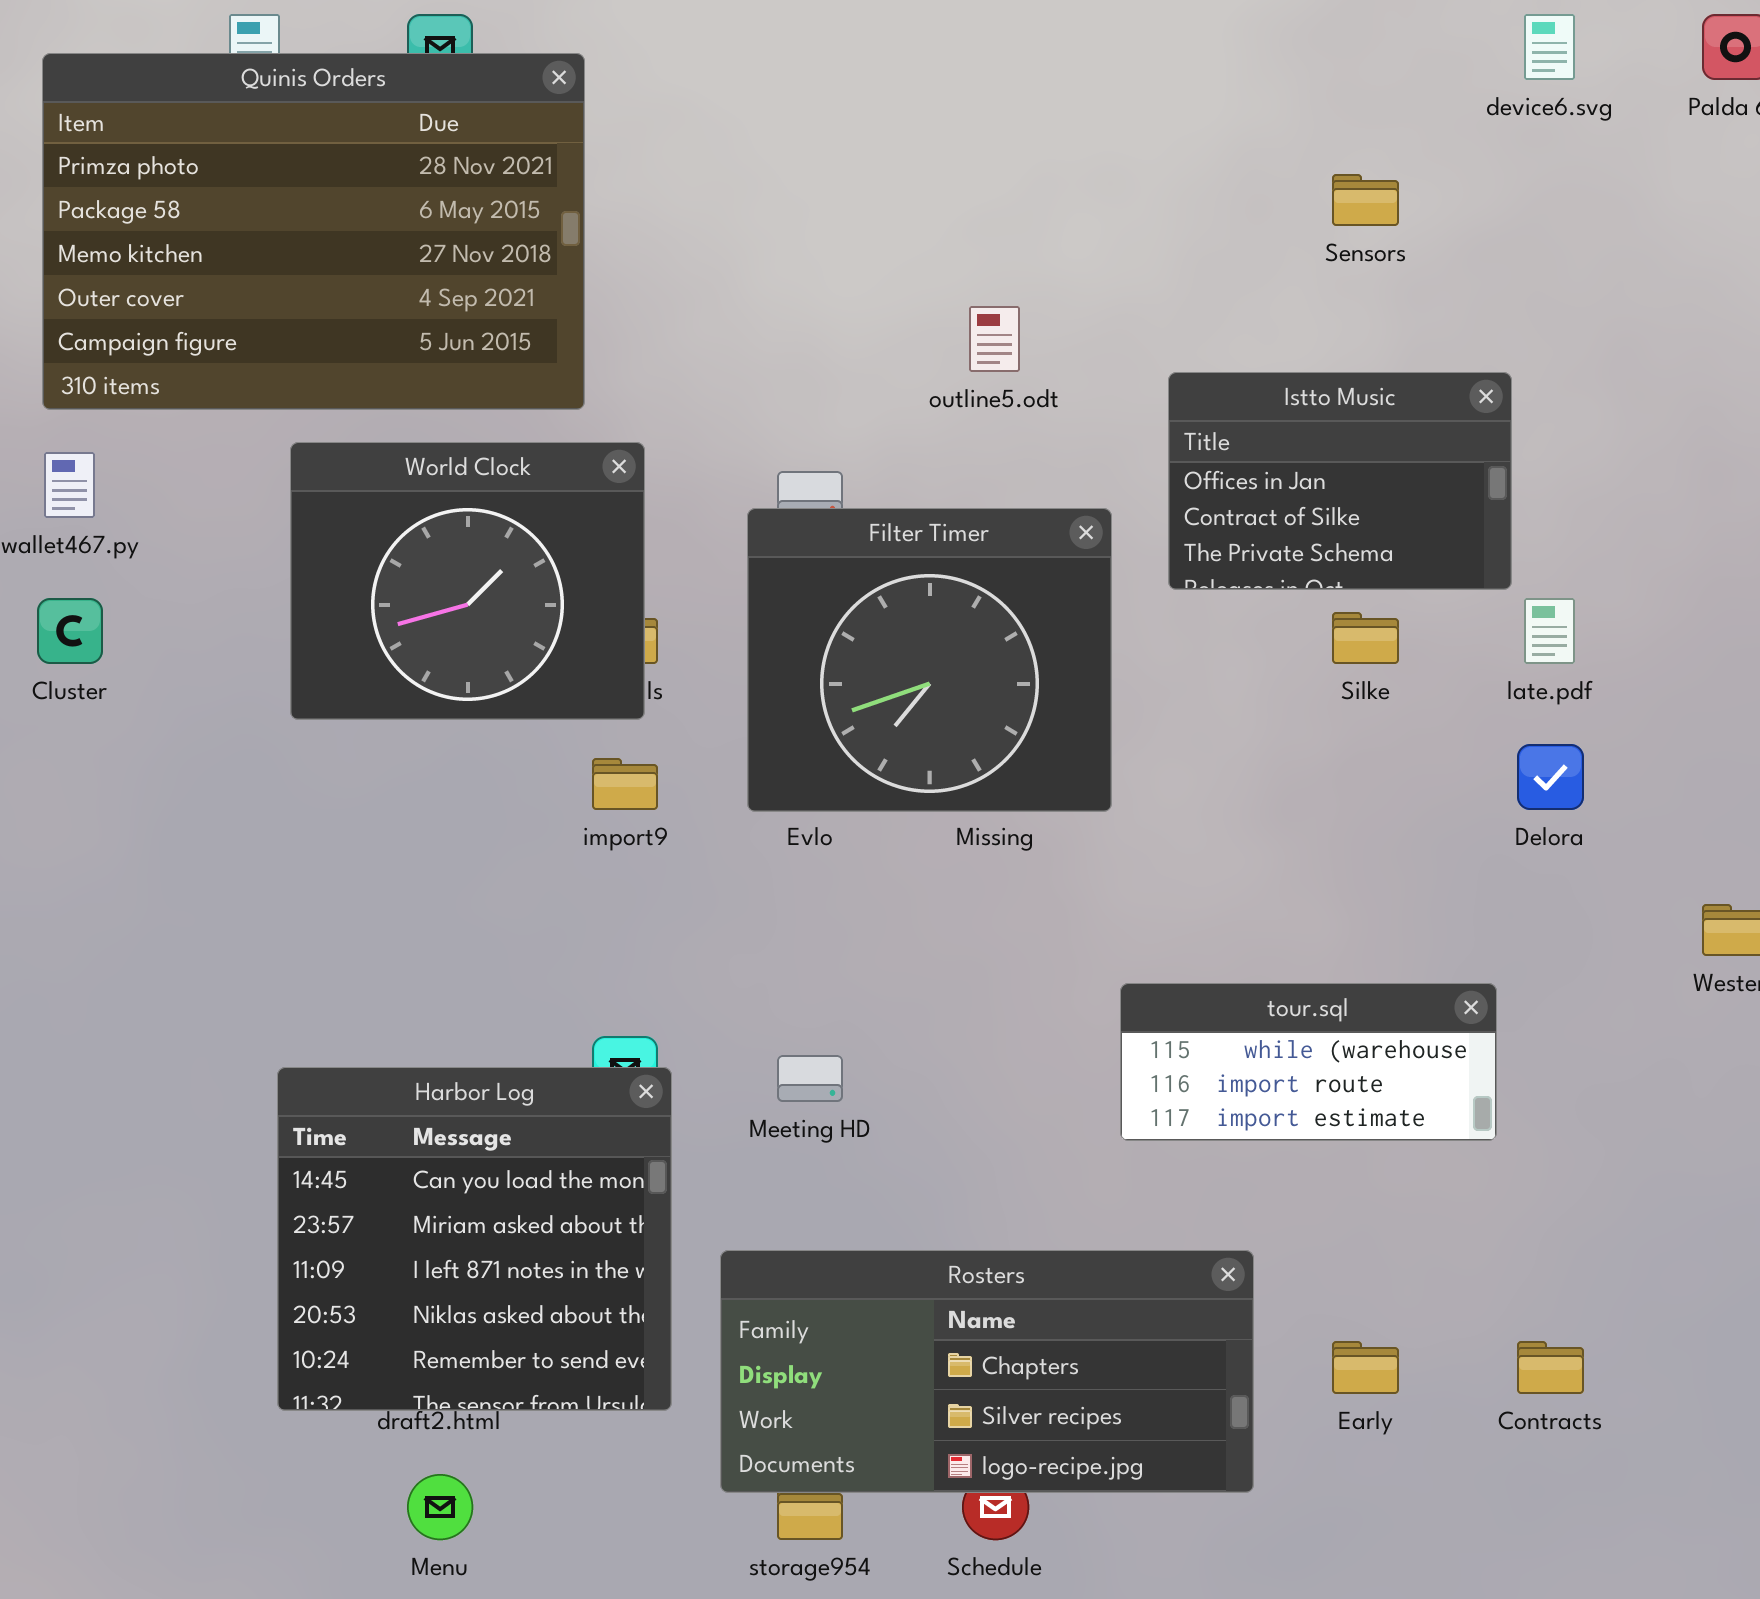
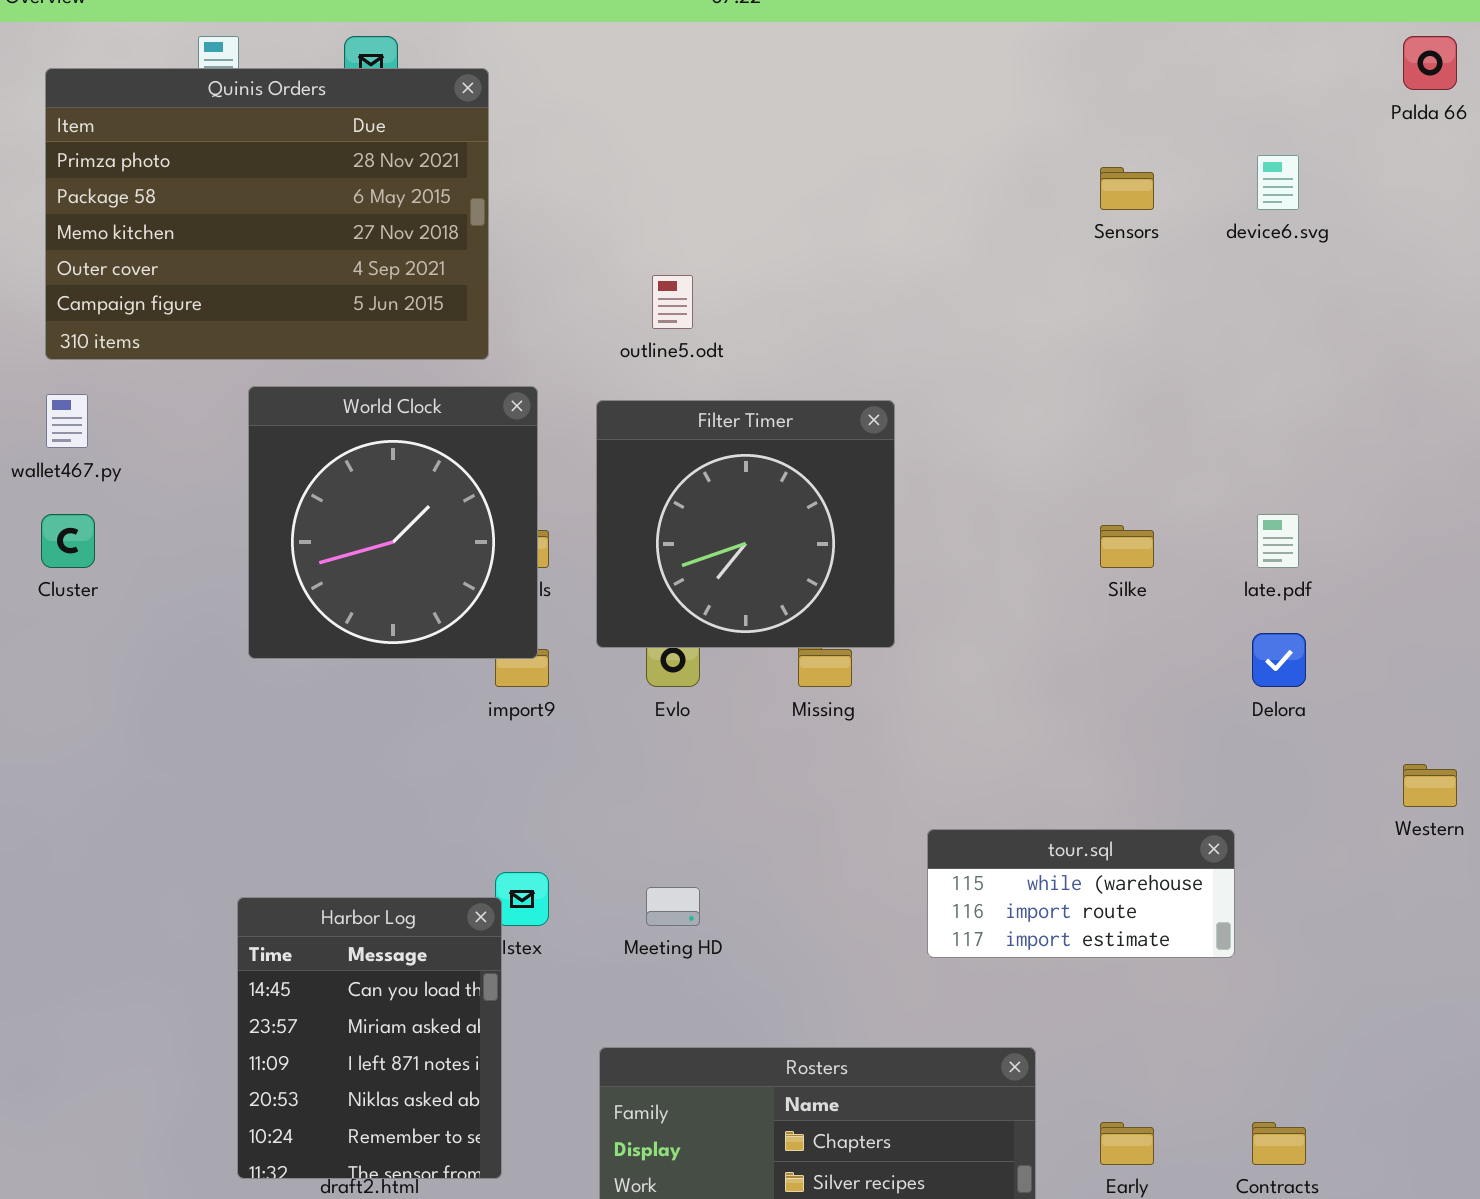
device6.svg: [1524,14,1575,80] -> [1257,155,1299,210], moved
outline5.odt: [969,306,1020,372] -> [652,275,693,329], moved
Istto Music: [1168,372,1512,590] -> none, closed
World Clock: [290,442,645,720] -> [248,386,538,659], resized
Filter Timer: [747,508,1112,812] -> [596,400,895,648], moved
Harbor Log: [277,1067,672,1411] -> [237,897,502,1179], resized

